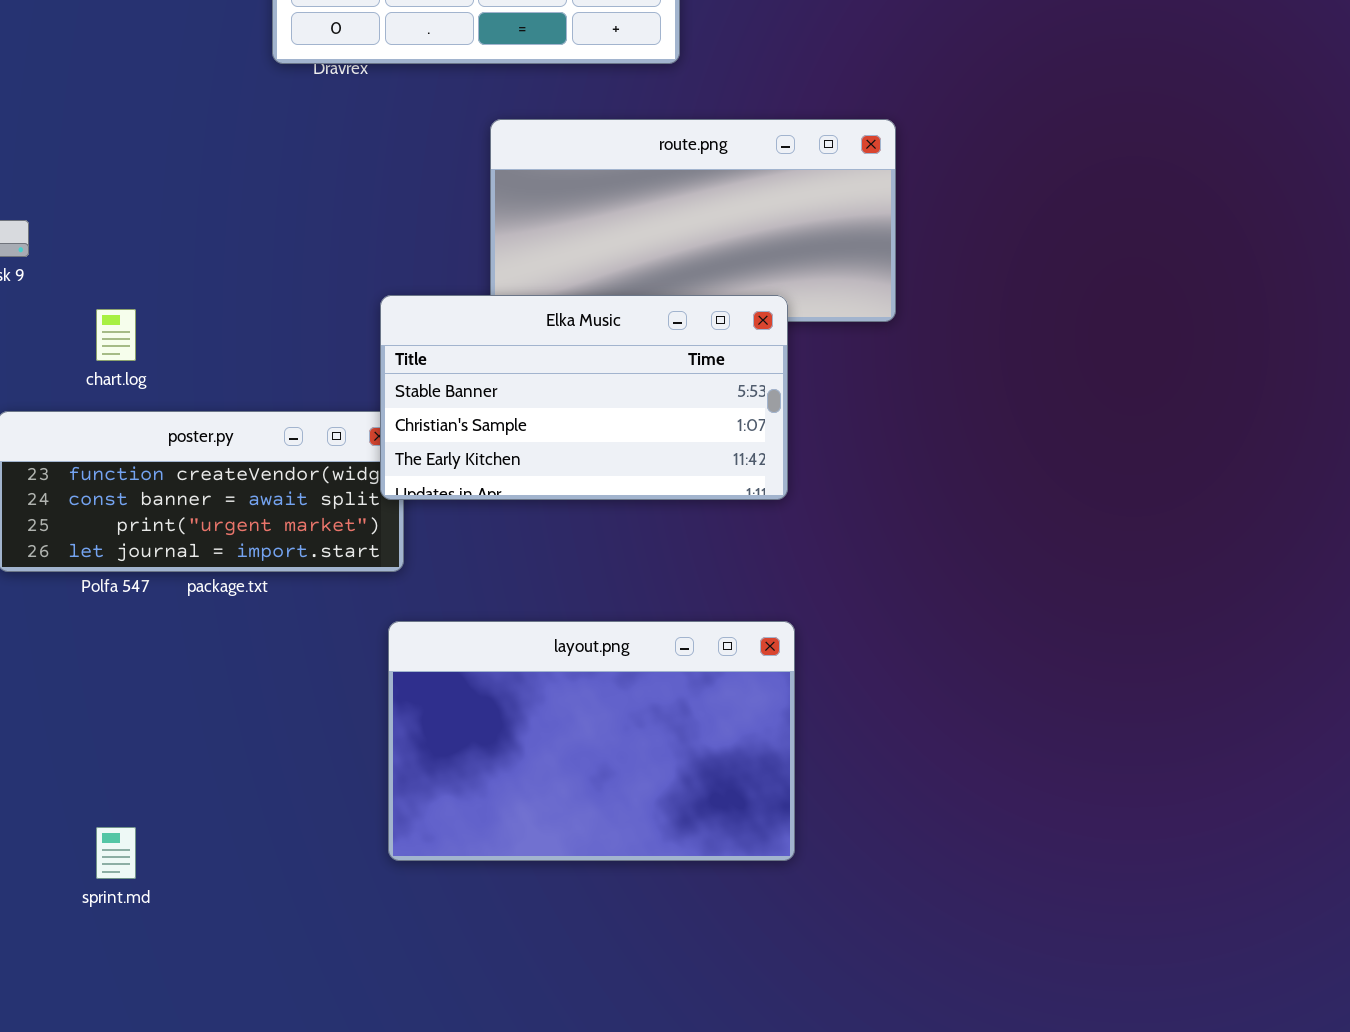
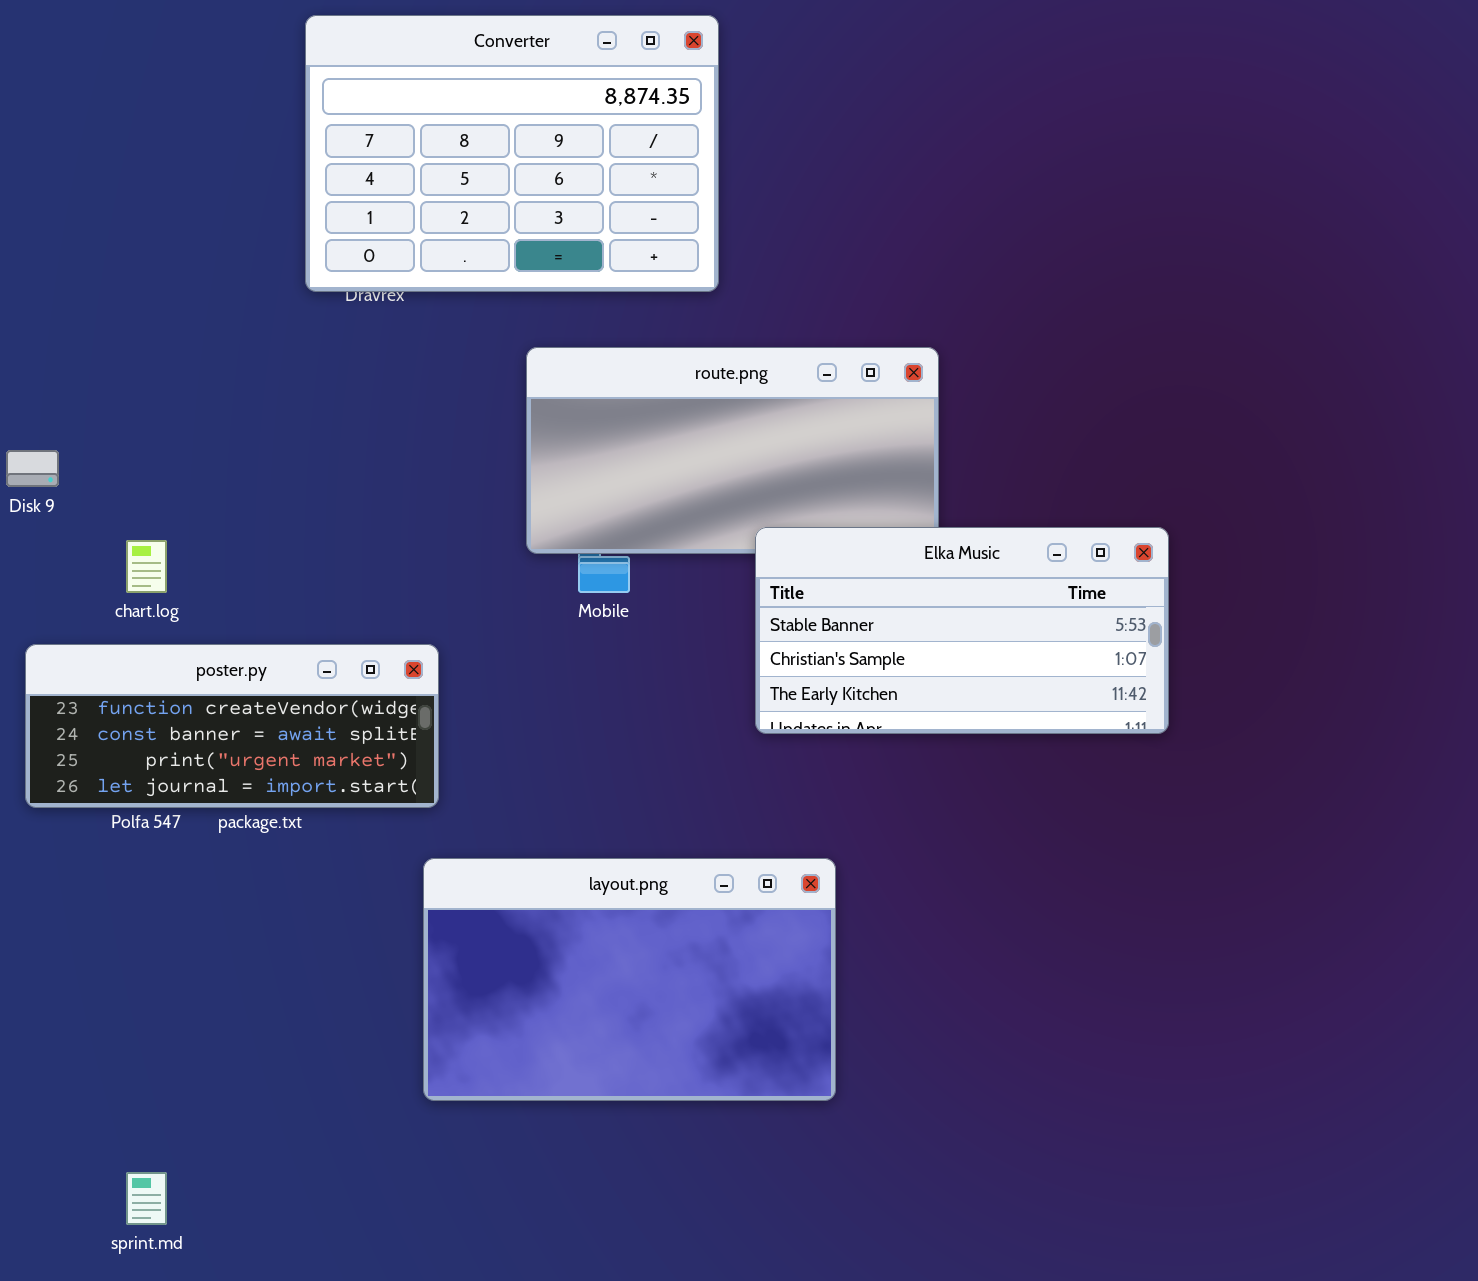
Elka Music: [380,295,788,500] -> [755,527,1169,734], moved
sprint.md: [96,827,136,879] -> [126,1172,167,1225], moved

